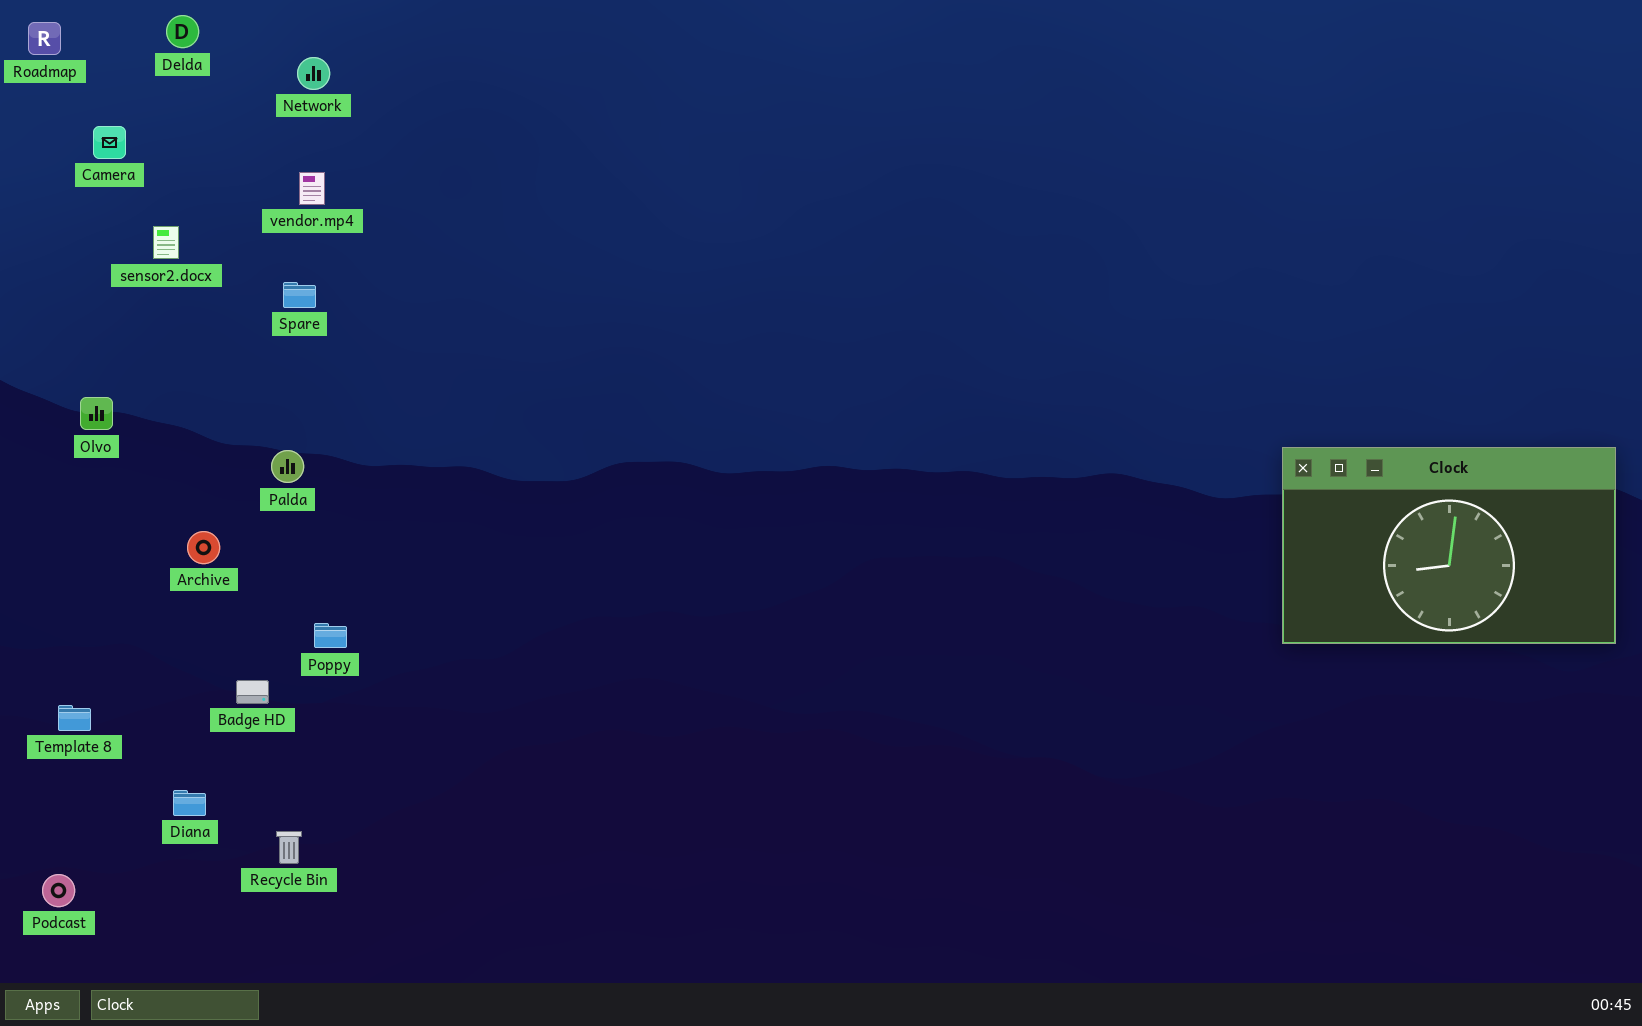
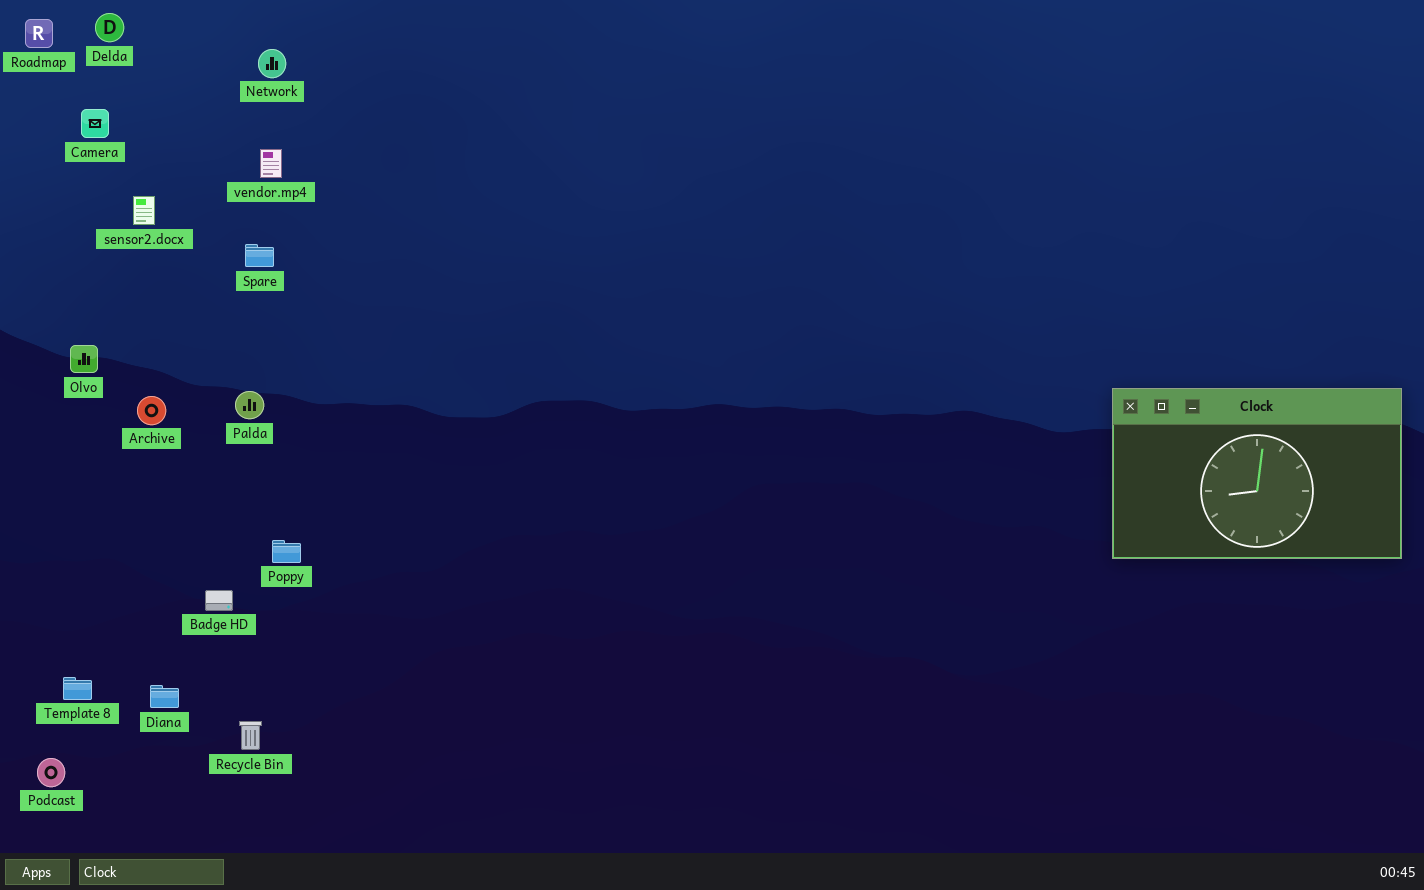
Delda: [166,15,199,48] -> [95,13,124,42], moved
Archive: [187,531,220,564] -> [137,396,166,425], moved
Template 8: [58,705,91,731] -> [63,677,92,700], moved

